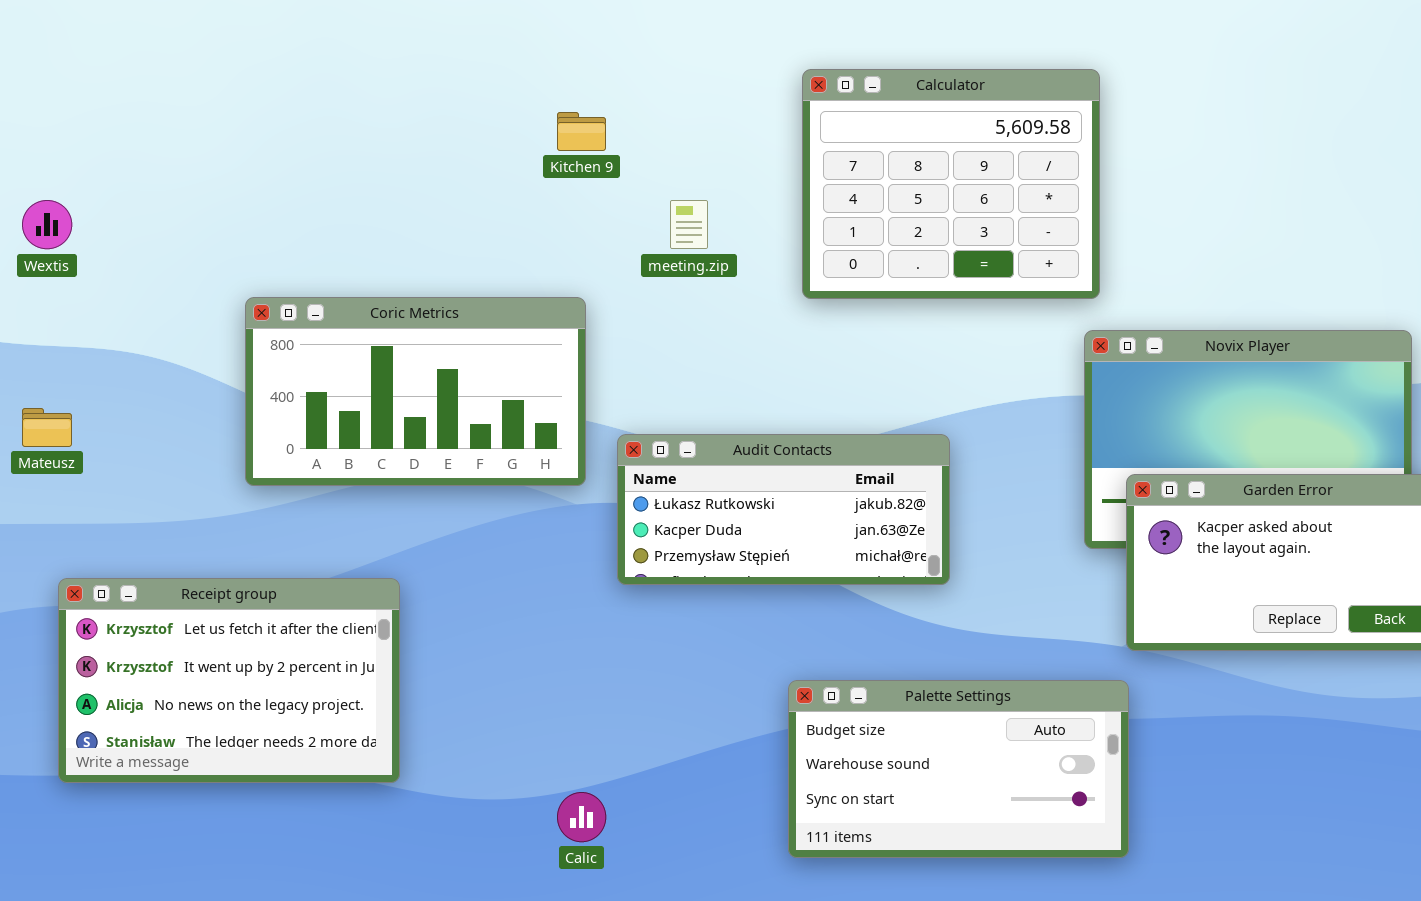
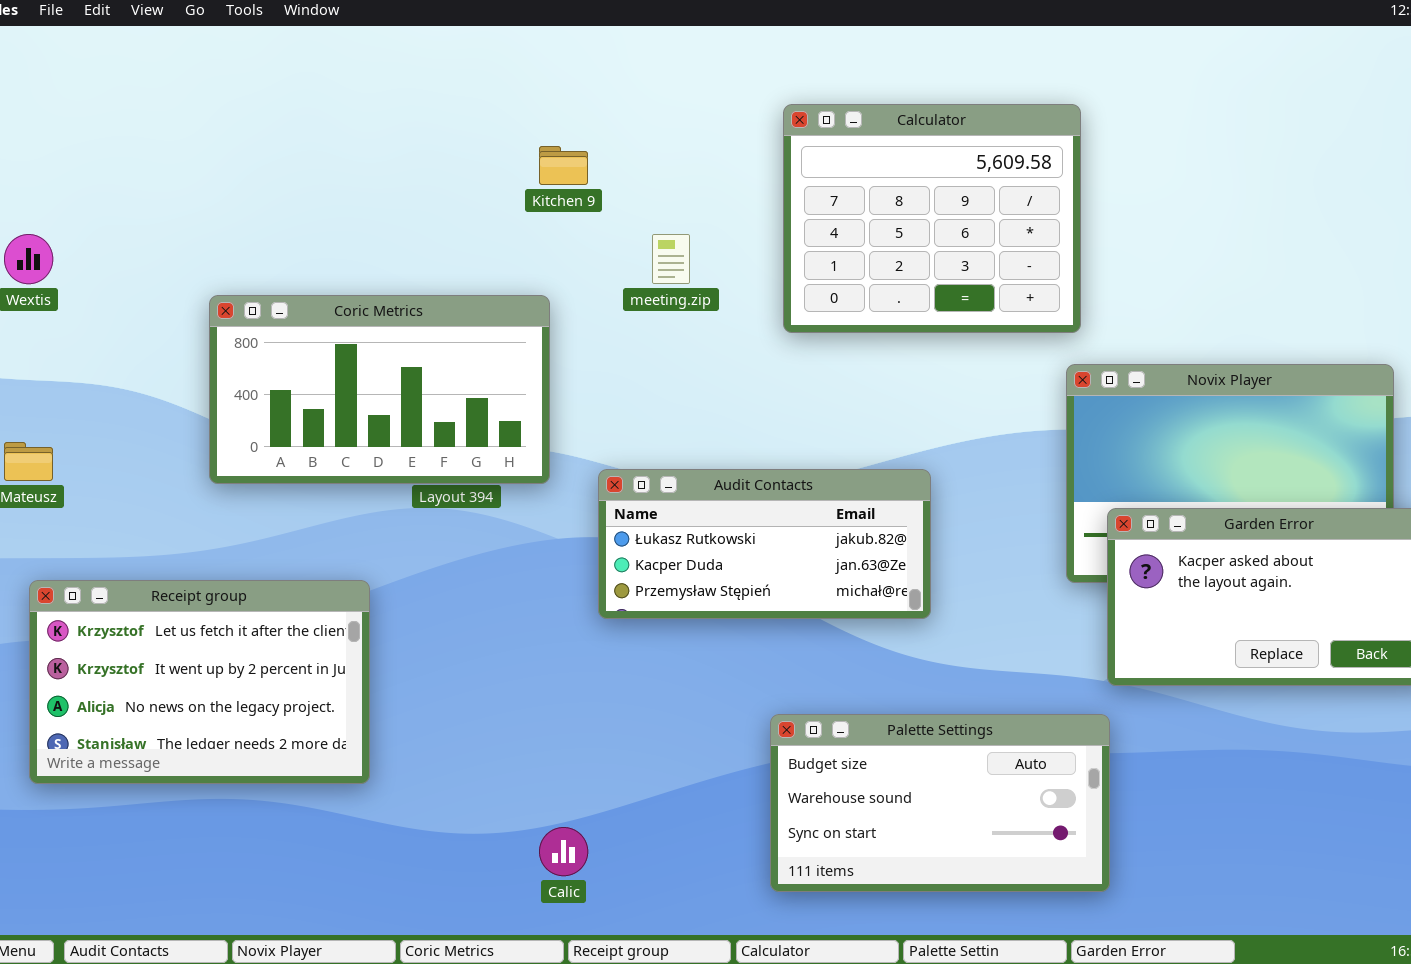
Coric Metrics: [245,297,586,486] -> [209,295,550,484], moved
Receipt group: [58,578,400,783] -> [29,580,370,784], moved

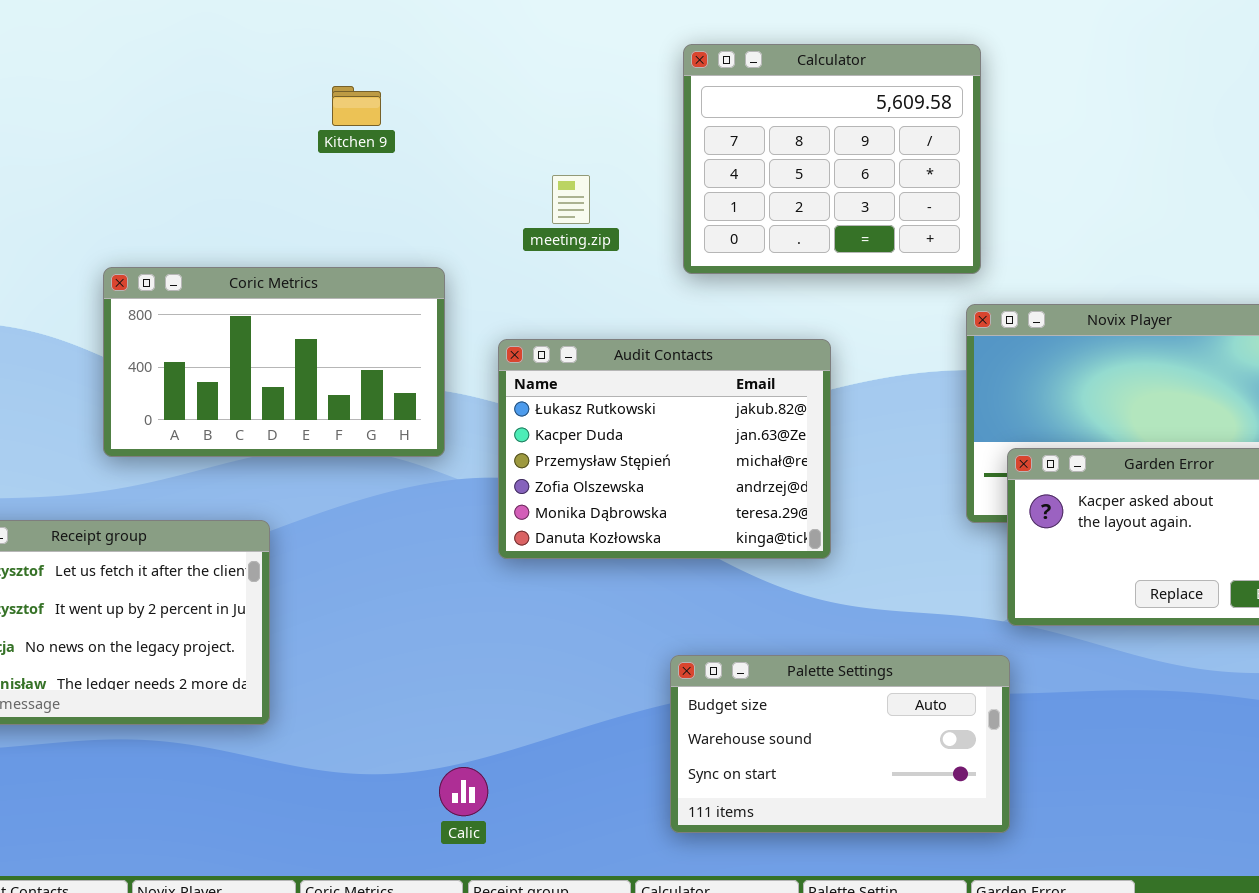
Kitchen 9: [539,146,588,185] -> [332,86,381,126], moved
Coric Metrics: [209,295,550,484] -> [103,267,445,457], moved
Audit Contacts: [598,469,931,619] -> [498,339,831,559], resized

